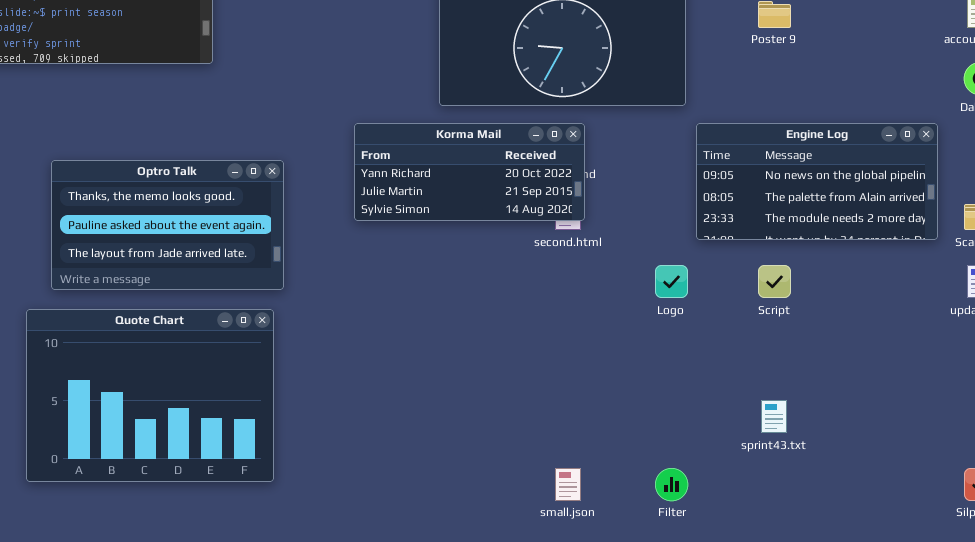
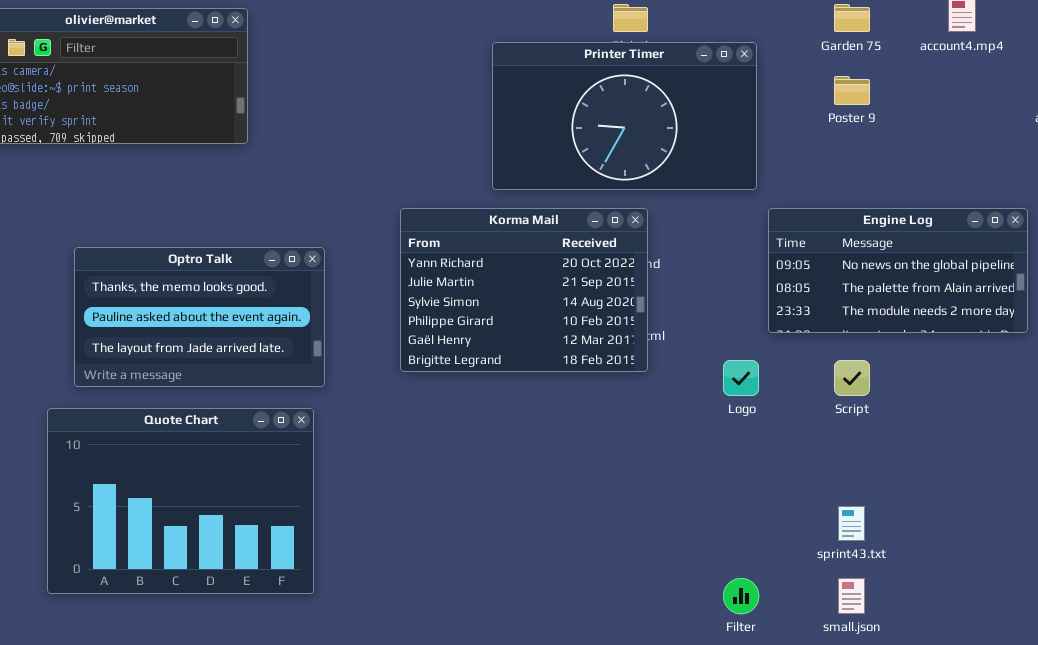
Korma Mail: [354,123,585,221] -> [400,208,648,372], resized
small.json: [555,468,581,501] -> [838,578,865,614], moved

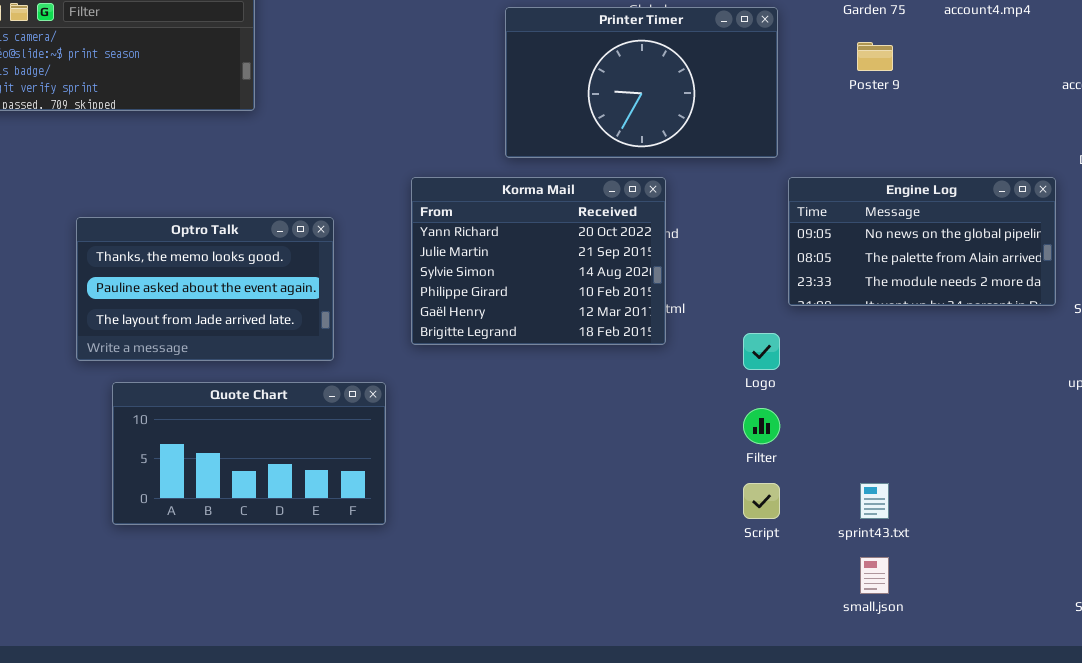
Script: [834,360,870,396] -> [743,483,780,519], moved
Quote Chart: [47,408,314,594] -> [112,382,386,525], moved, resized
Filter: [723,578,759,614] -> [743,408,780,444], moved

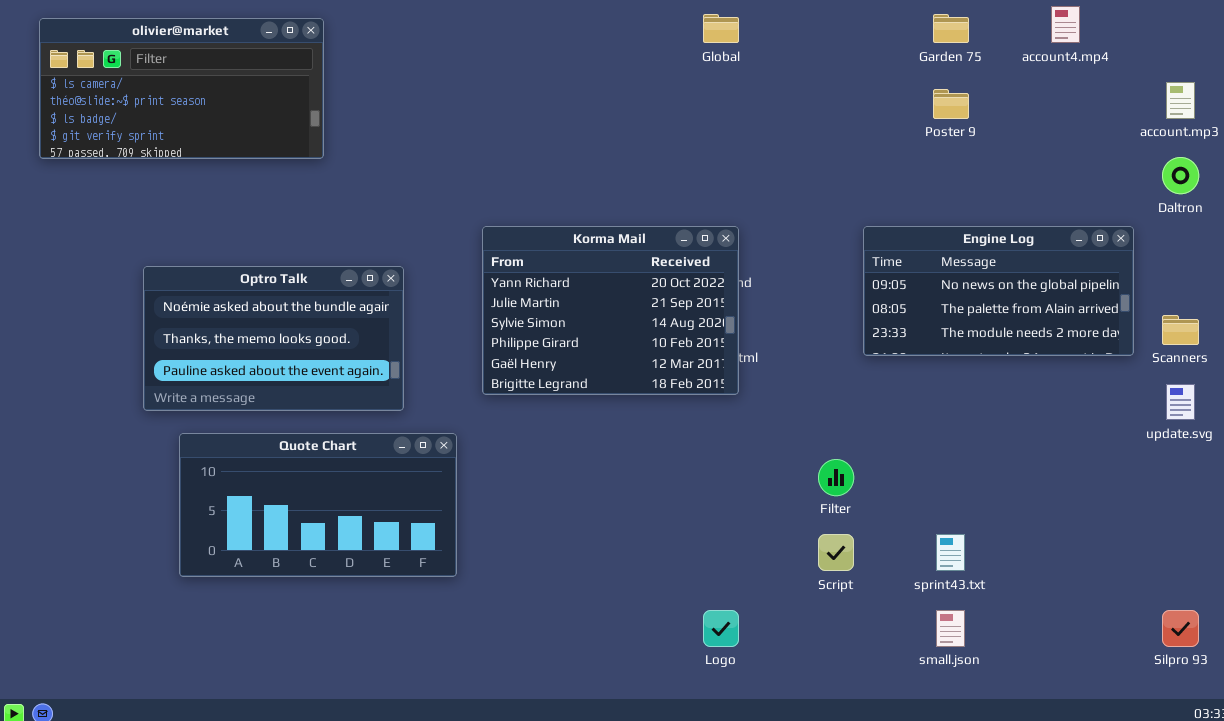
Printer Timer: [505,7,778,158] -> none, closed
Optro Talk: [76,217,334,361] -> [143,266,404,411], scrolled up 1 row
Logo: [743,333,780,370] -> [703,610,739,647], moved

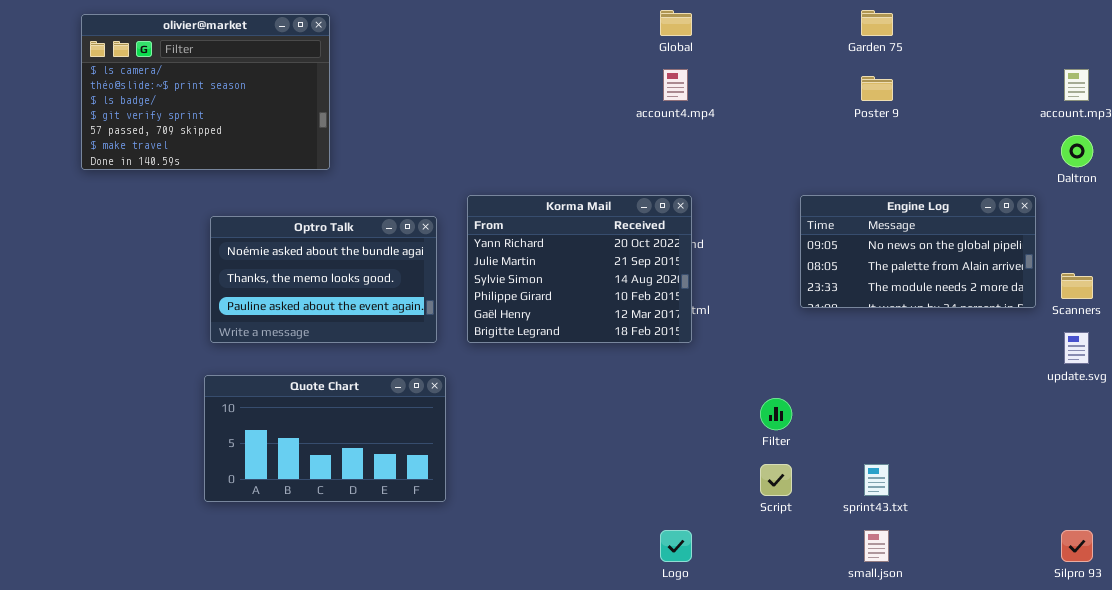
account4.mp4: [1051,6,1080,43] -> [663,69,688,101], moved
olivier@market: [39,18,324,159] -> [81,14,330,170], resized
Optro Talk: [143,266,404,411] -> [210,216,437,343], moved

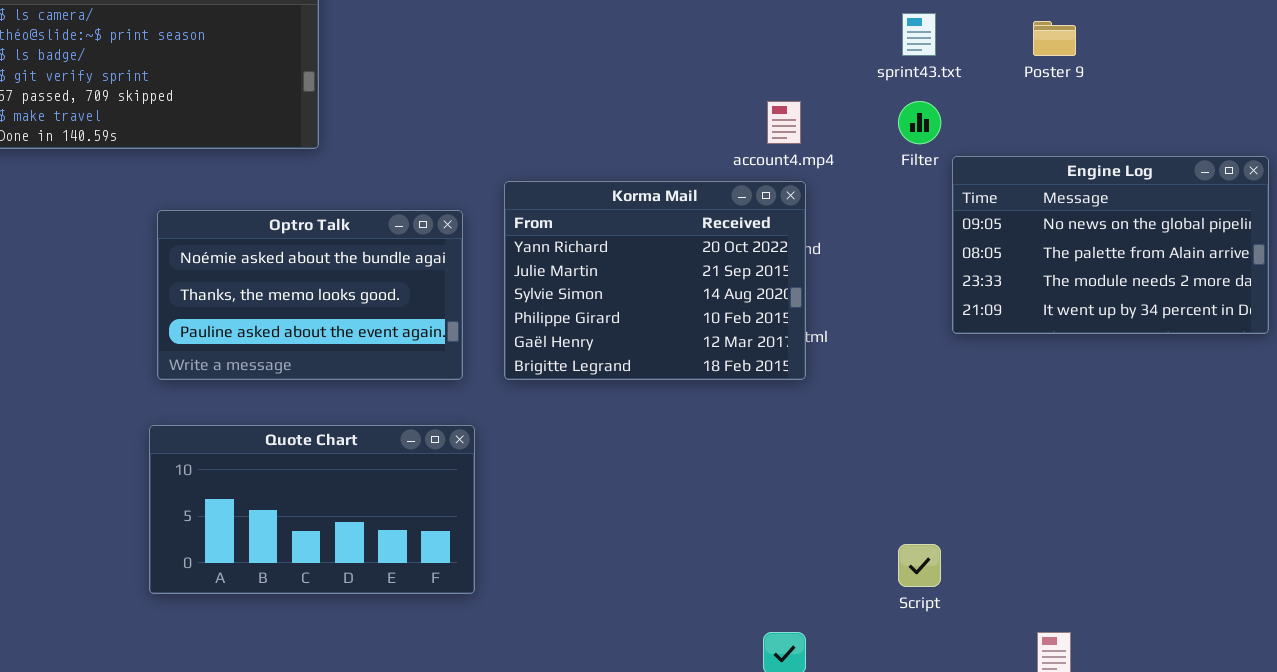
account4.mp4: [663,69,688,101] -> [767,101,801,144], moved
Engine Log: [800,195,1036,308] -> [952,156,1269,334], resized
Filter: [760,398,792,430] -> [898,101,941,144], moved
sprint43.txt: [864,464,889,496] -> [902,13,936,56], moved

